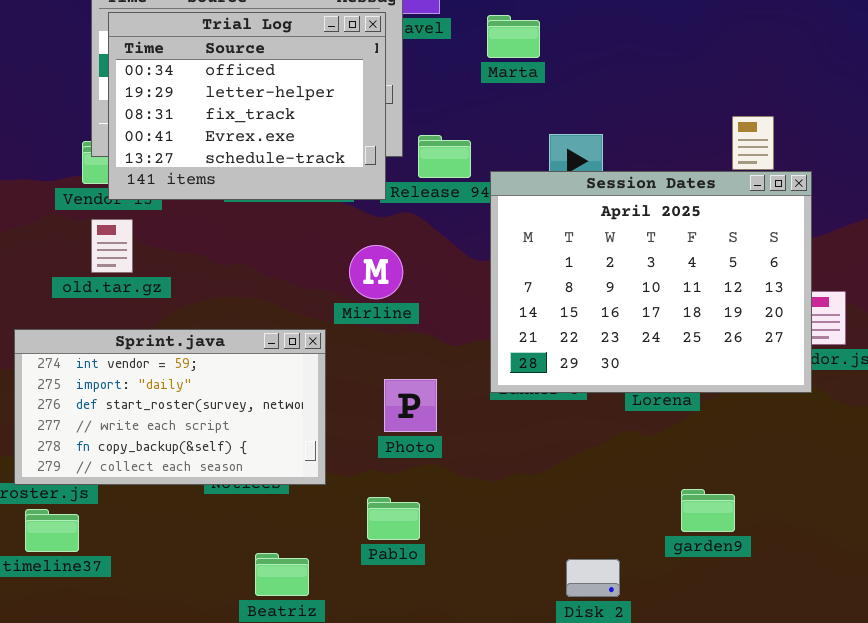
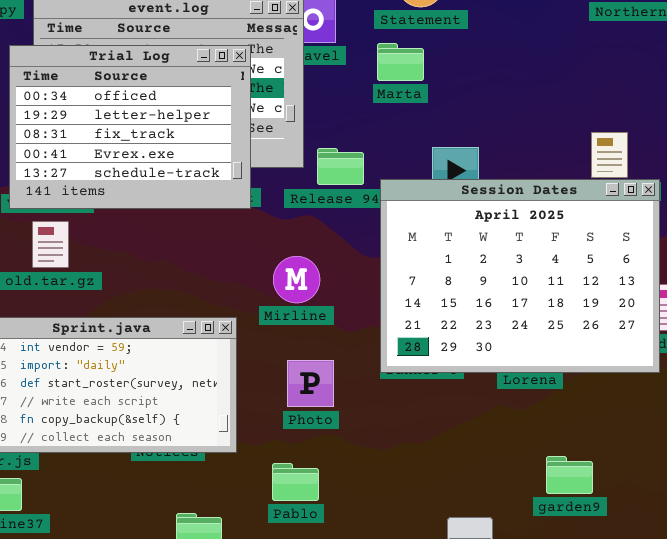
Trial Log: [108,12,386,200] -> [9,45,251,209], moved
Mirline: [349,245,403,299] -> [273,256,320,303], moved

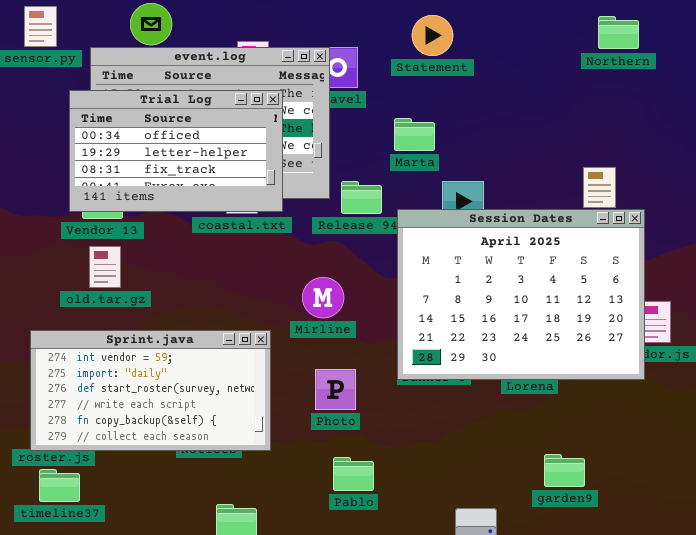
Marta: [377,43,424,81] -> [394,118,435,151], moved
Trial Log: [9,45,251,209] -> [69,90,283,212], resized
Pablo: [272,463,319,501] -> [333,457,374,491], moved

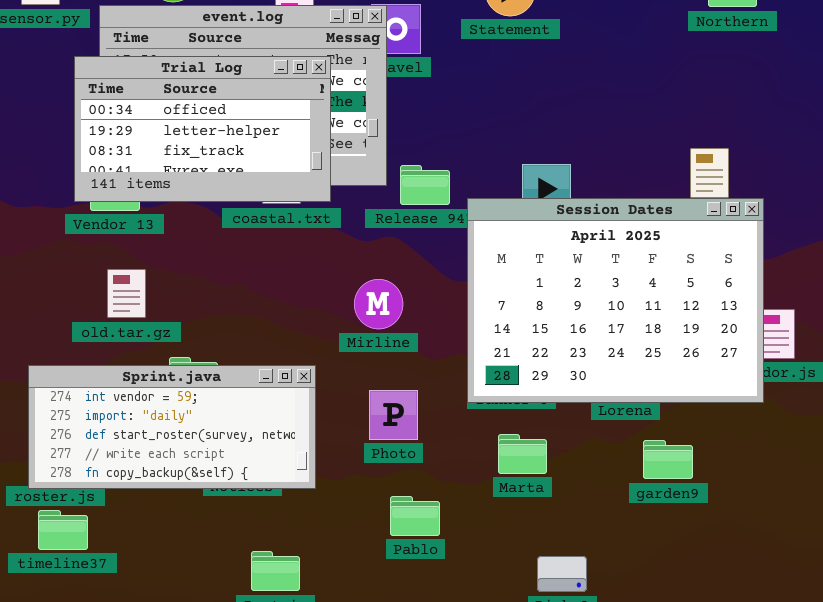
Marta: [394,118,435,151] -> [498,434,547,474], moved
old.tar.gz: [89,246,121,288] -> [107,269,146,318], moved
Sprint.java: [30,330,271,451] -> [28,365,316,489], resized
garden9: [544,454,585,487] -> [643,440,693,479], moved

